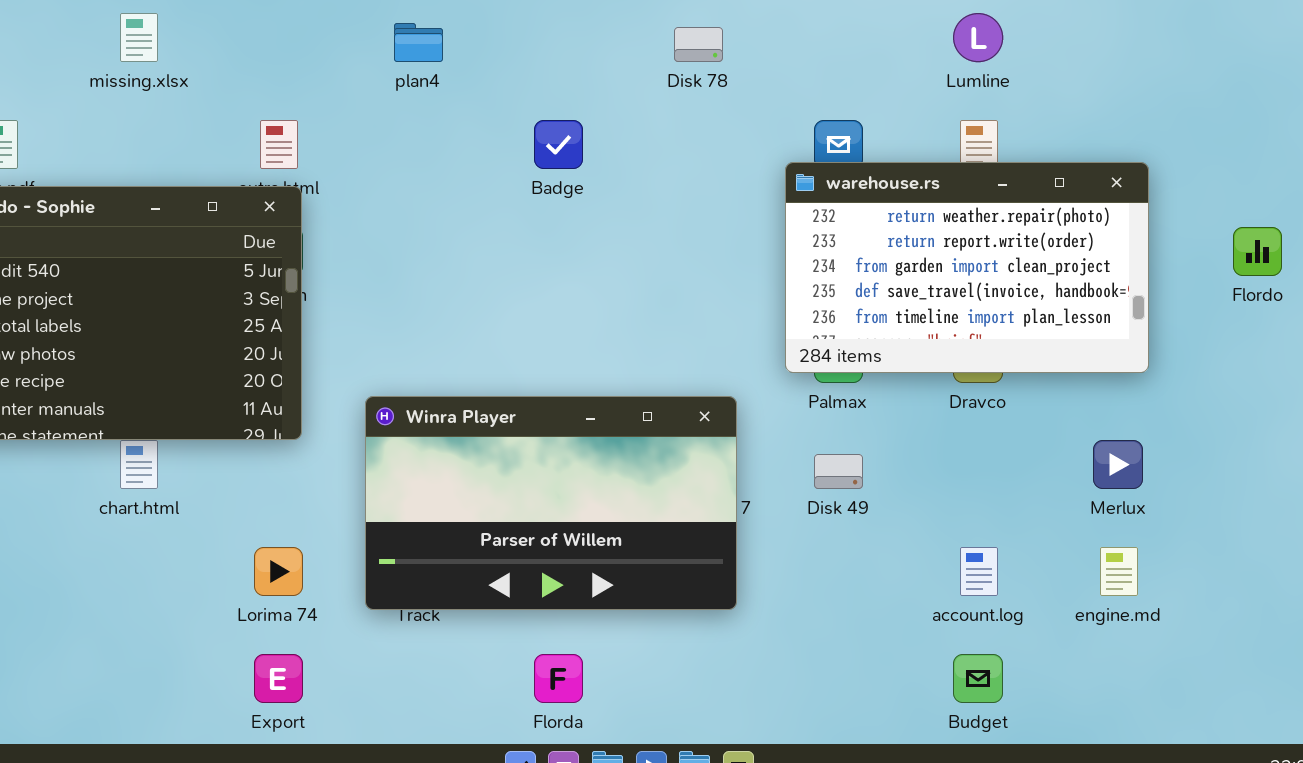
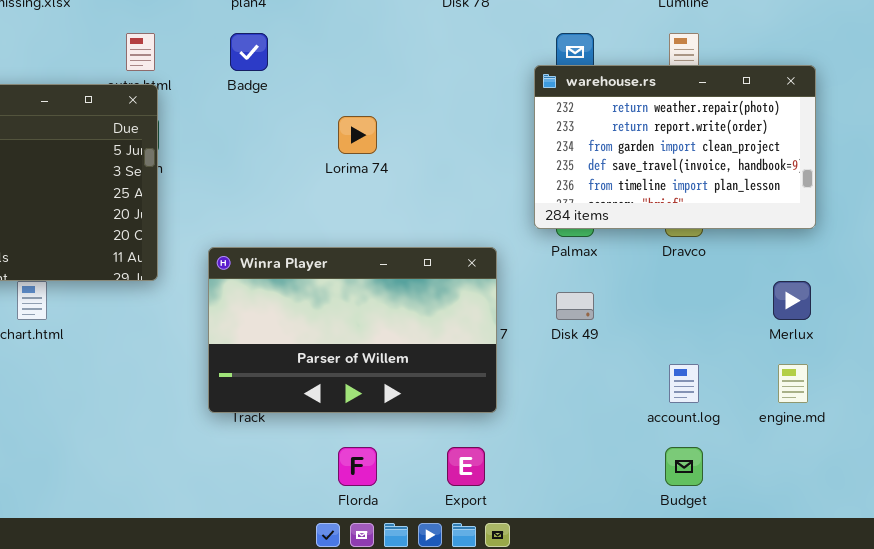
Badge: [534,120,583,169] -> [230,33,268,71], moved
Lorima 74: [254,547,303,596] -> [338,116,377,154], moved
Export: [254,654,303,703] -> [447,447,485,486], moved

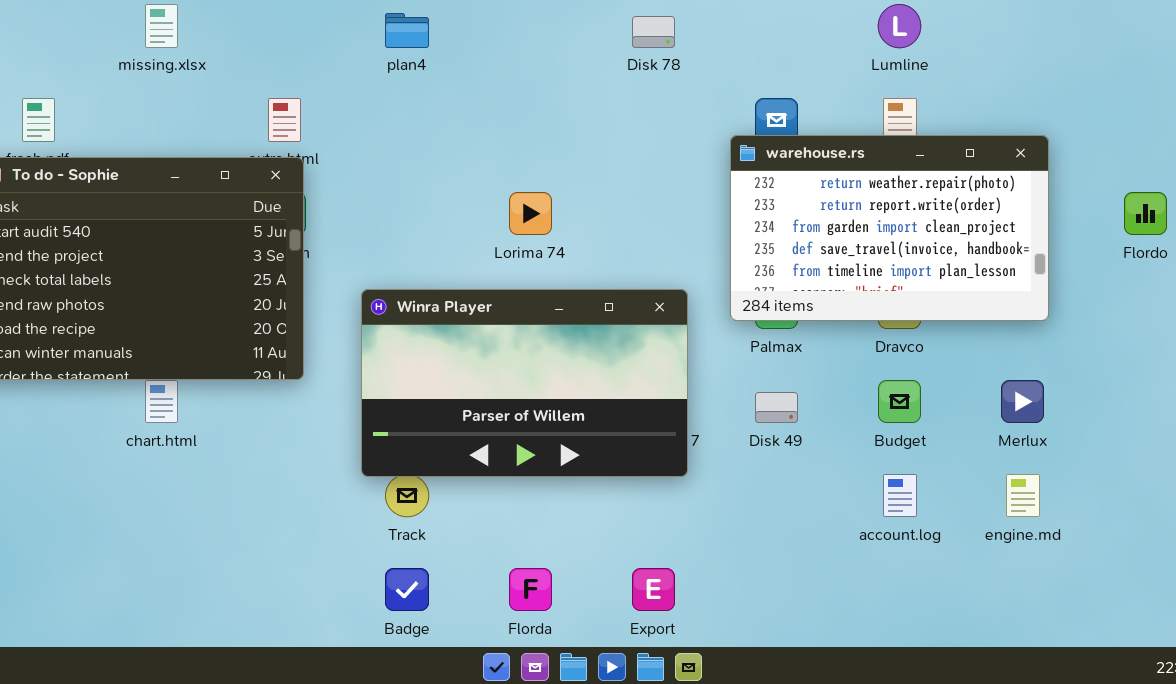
Badge: [230,33,268,71] -> [385,568,429,611], moved
Winra Player: [208,247,497,413] -> [361,289,688,477], moved
Budget: [665,447,703,486] -> [878,380,921,423], moved

